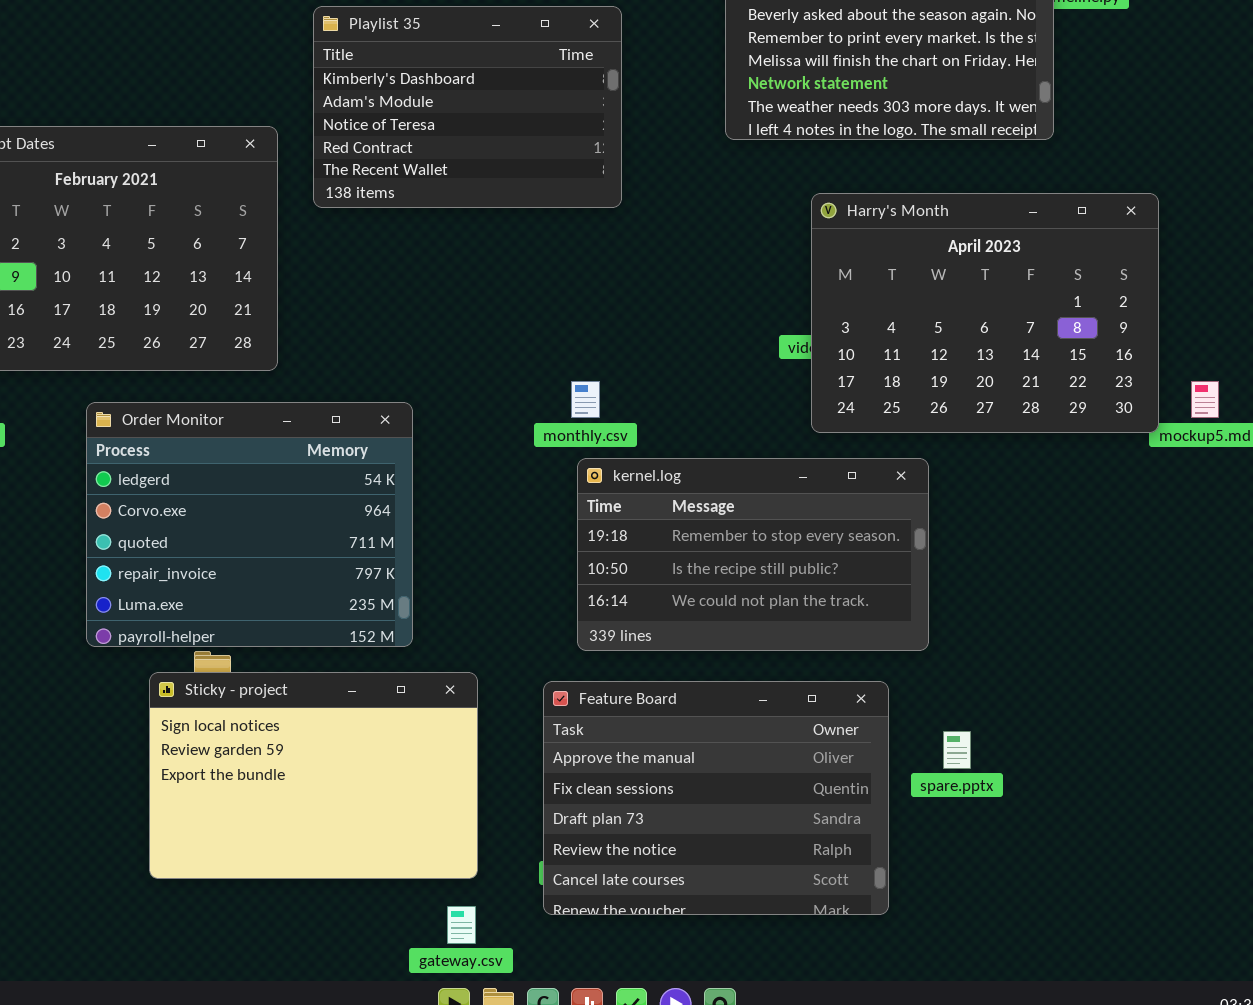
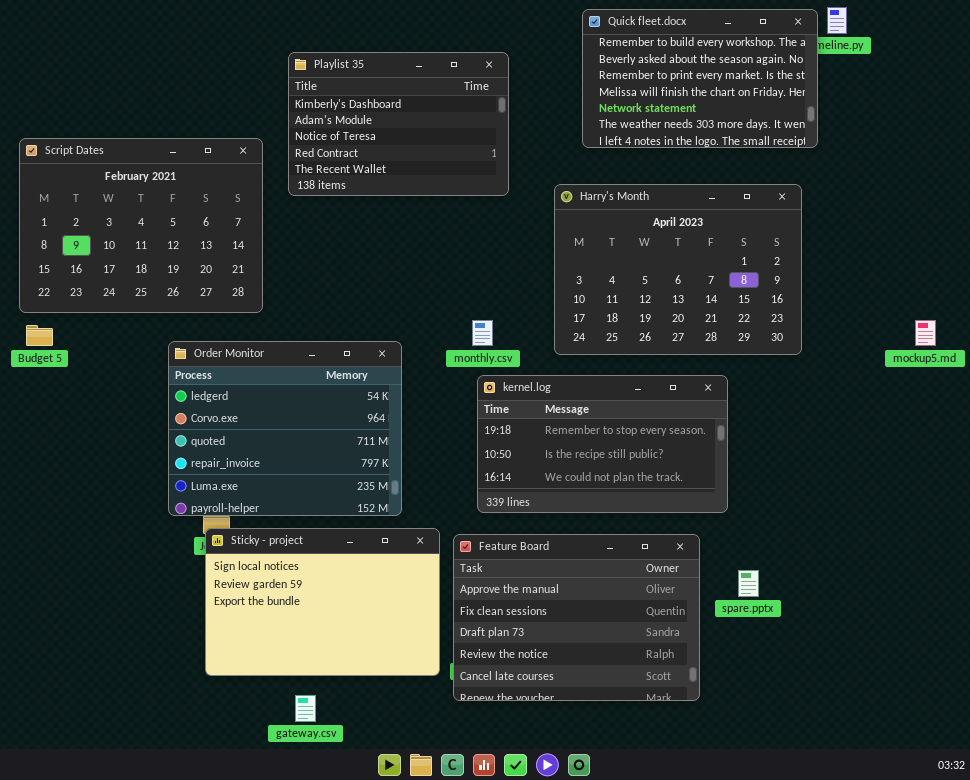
Harry's Month: [811,193,1159,433] -> [554,184,802,355], moved
Order Monitor: [86,402,413,647] -> [168,341,402,516], moved
Sticky - project: [149,672,478,879] -> [205,528,440,676], moved
gateway.csv: [447,906,476,944] -> [295,695,316,722], moved

